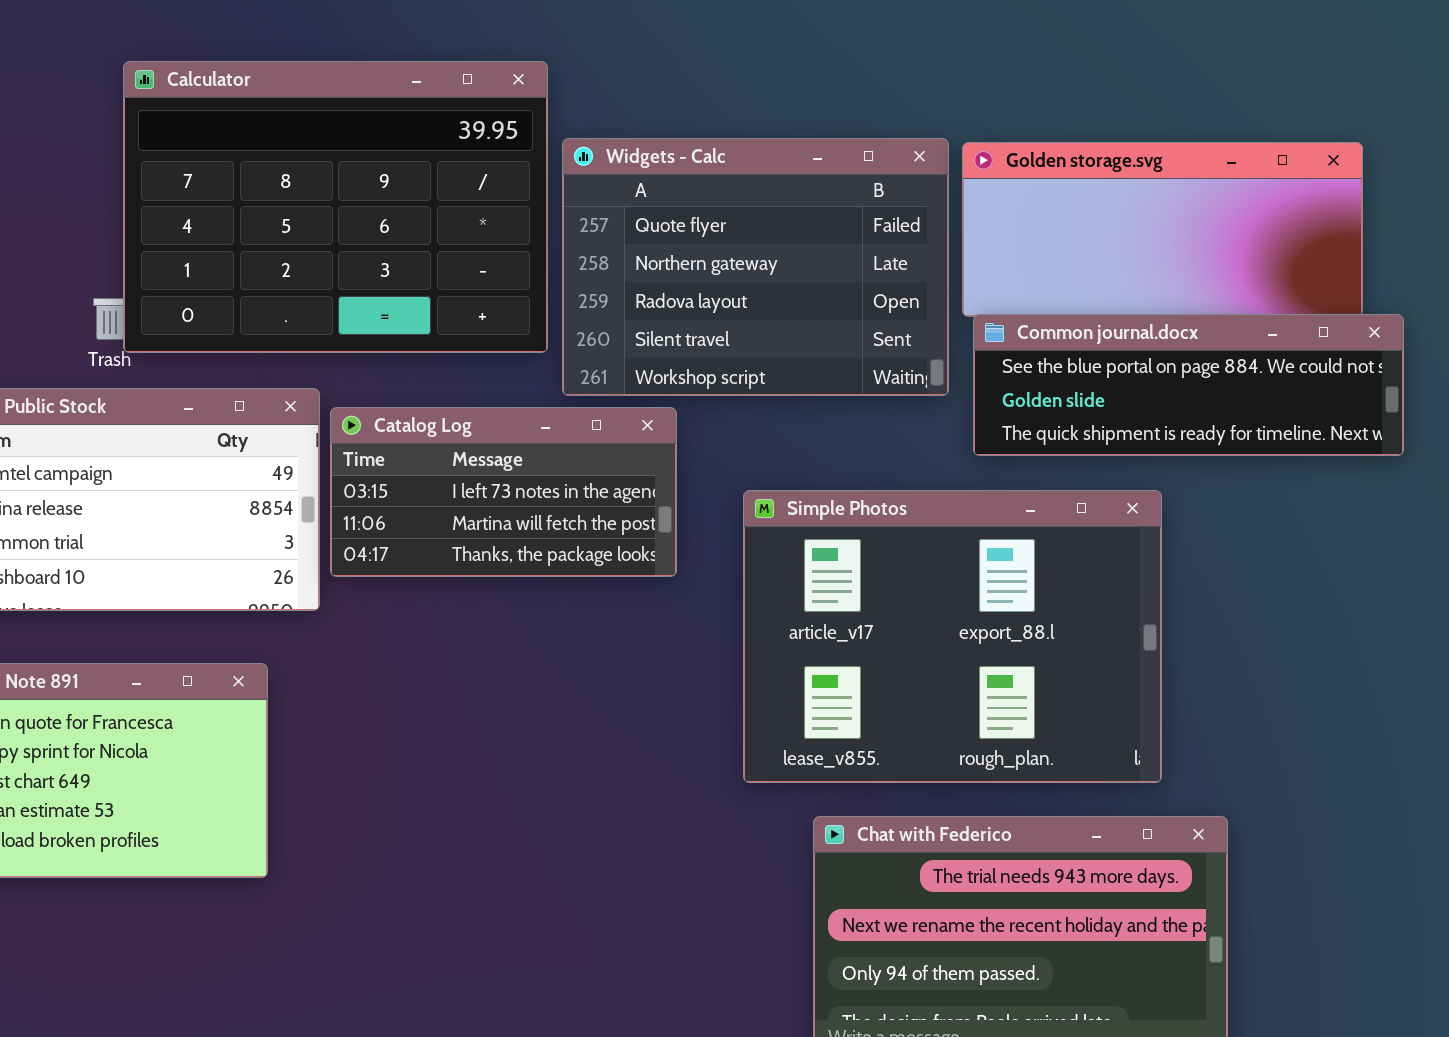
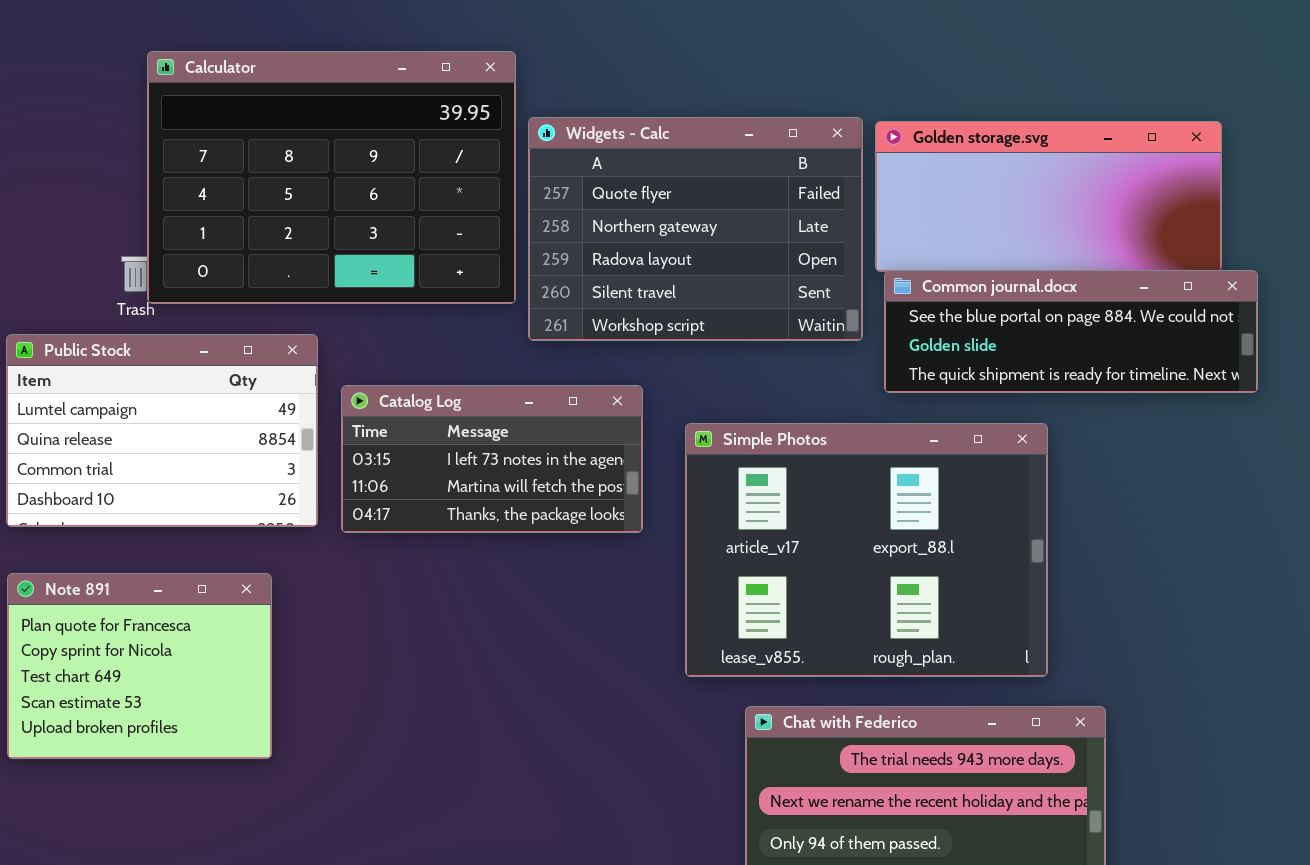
Catalog Log: [330,407,677,577] -> [341,385,643,533], moved

